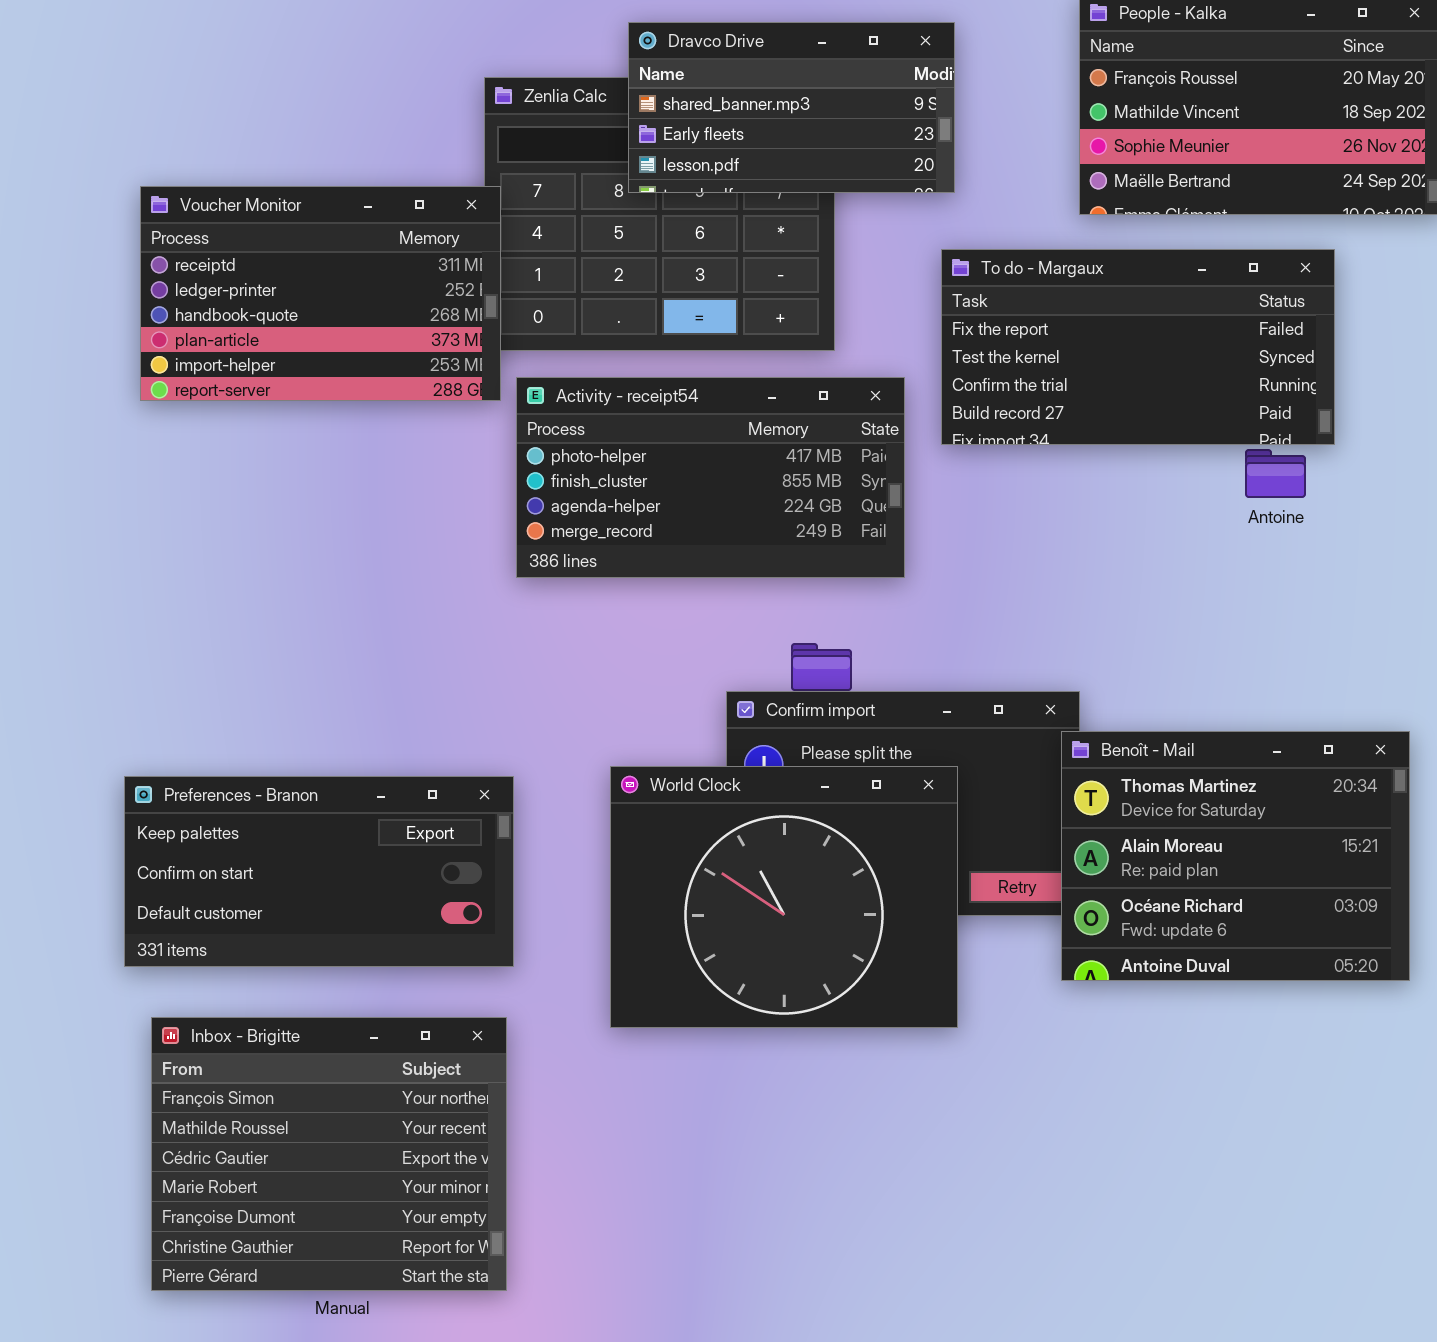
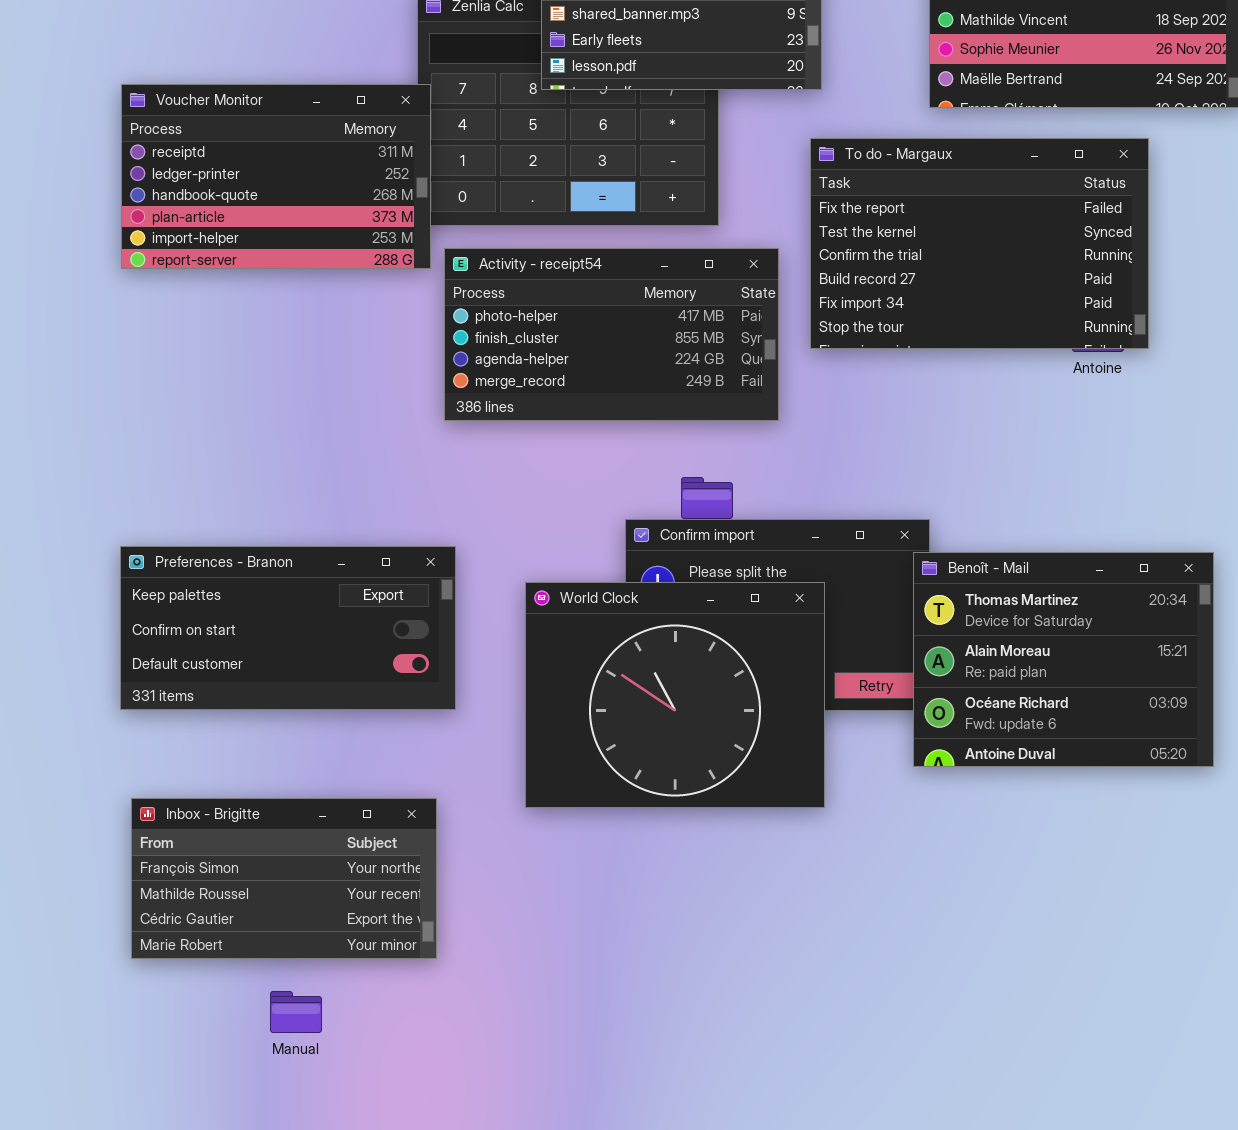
To do - Margaux: [941,249,1335,445] -> [810,138,1149,349], resized
Preferences - Branon: [124,776,514,967] -> [120,546,456,710], moved
Inbox - Brigitte: [151,1017,507,1291] -> [131,798,437,959], resized

